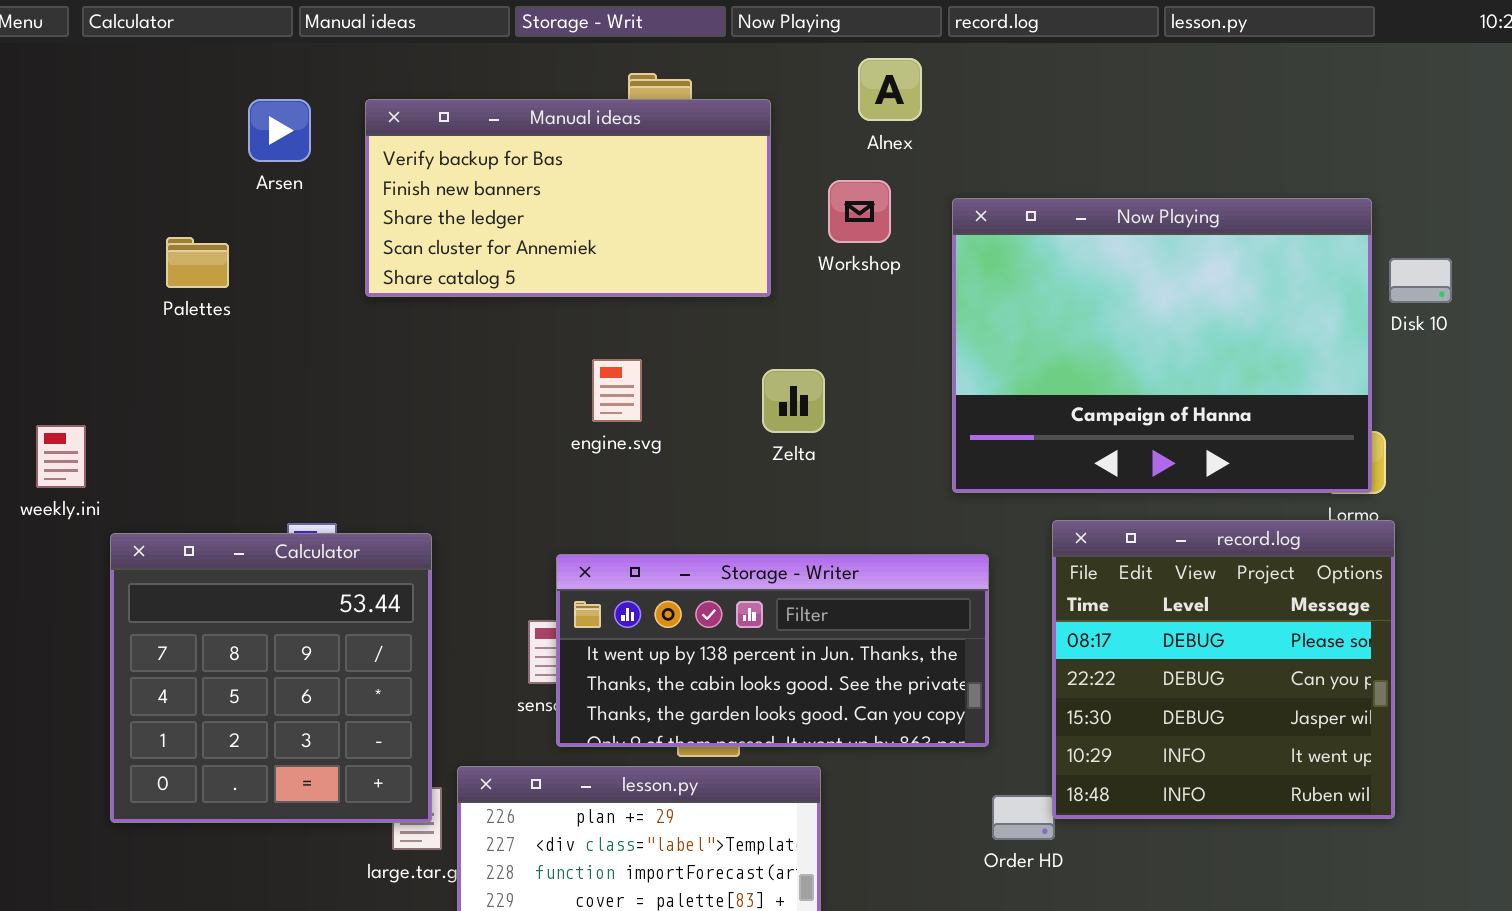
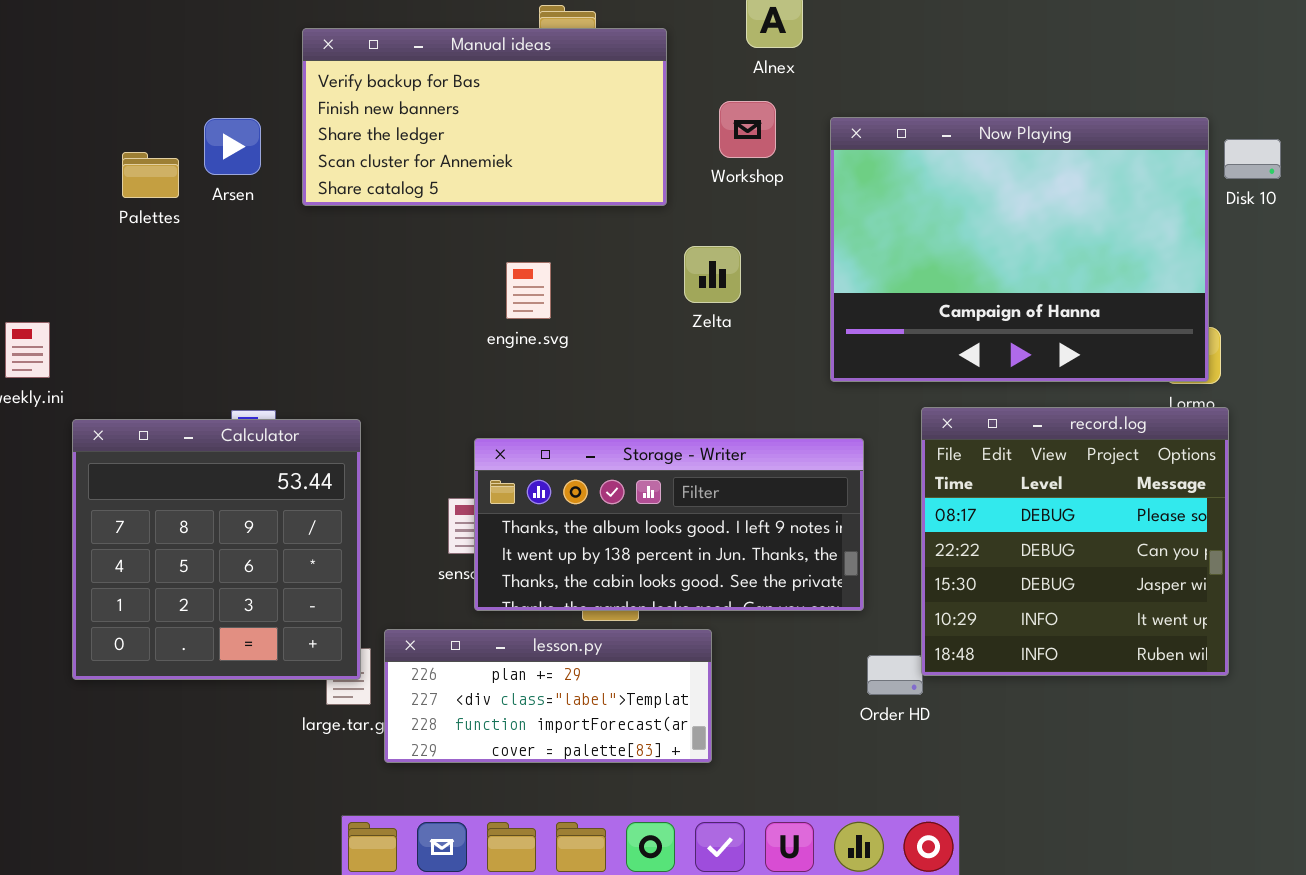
Arsen: [248,99,311,162] -> [204,118,261,175], moved
Disk 10: [1389,258,1452,303] -> [1224,139,1281,179], moved
Zelta: [762,369,825,433] -> [684,246,741,303], moved
Storage - Writer: [556,554,989,747] -> [474,438,864,611], scrolled up 1 row

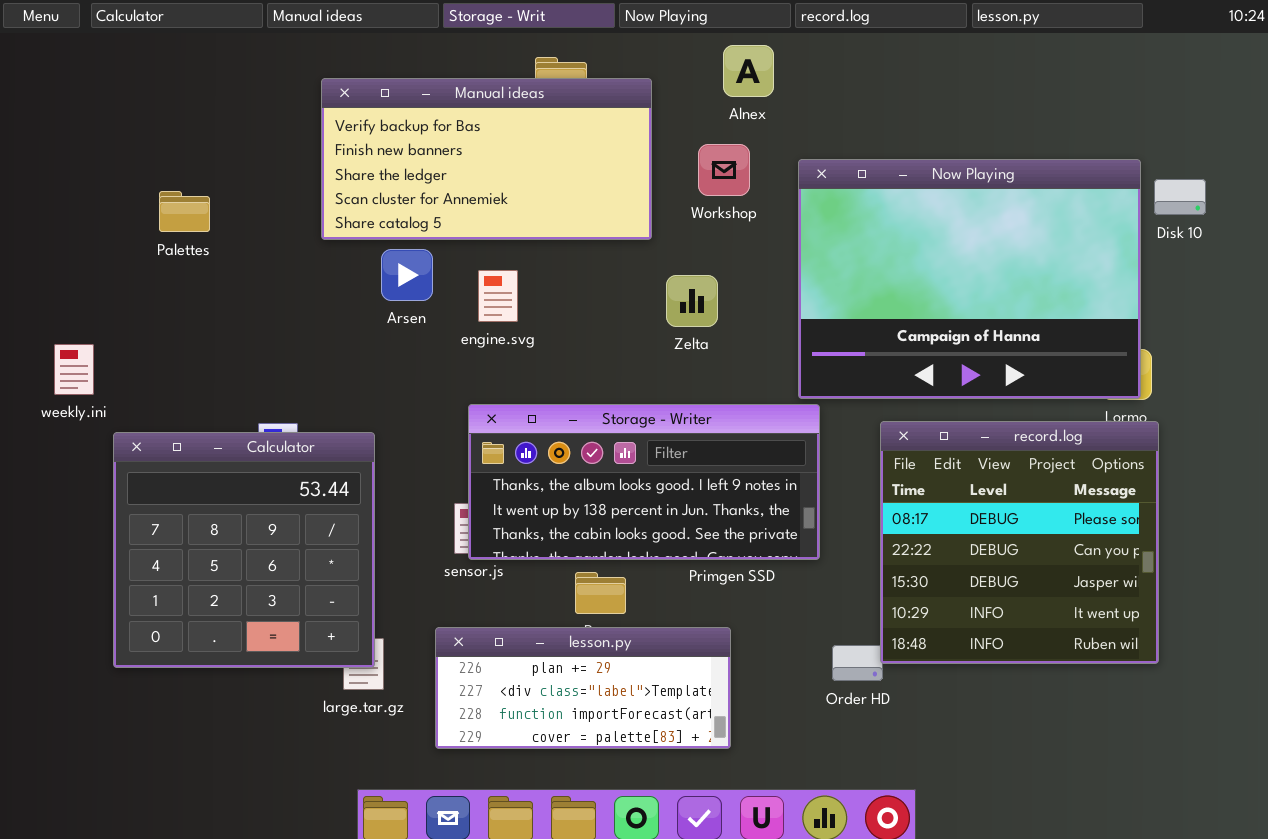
Arsen: [204,118,261,175] -> [381,249,433,301], moved
engine.svg: [506,262,551,319] -> [478,270,518,322], moved
Storage - Writer: [474,438,864,611] -> [468,404,820,560], moved
lesson.py: [384,629,712,763] -> [435,627,731,749], moved

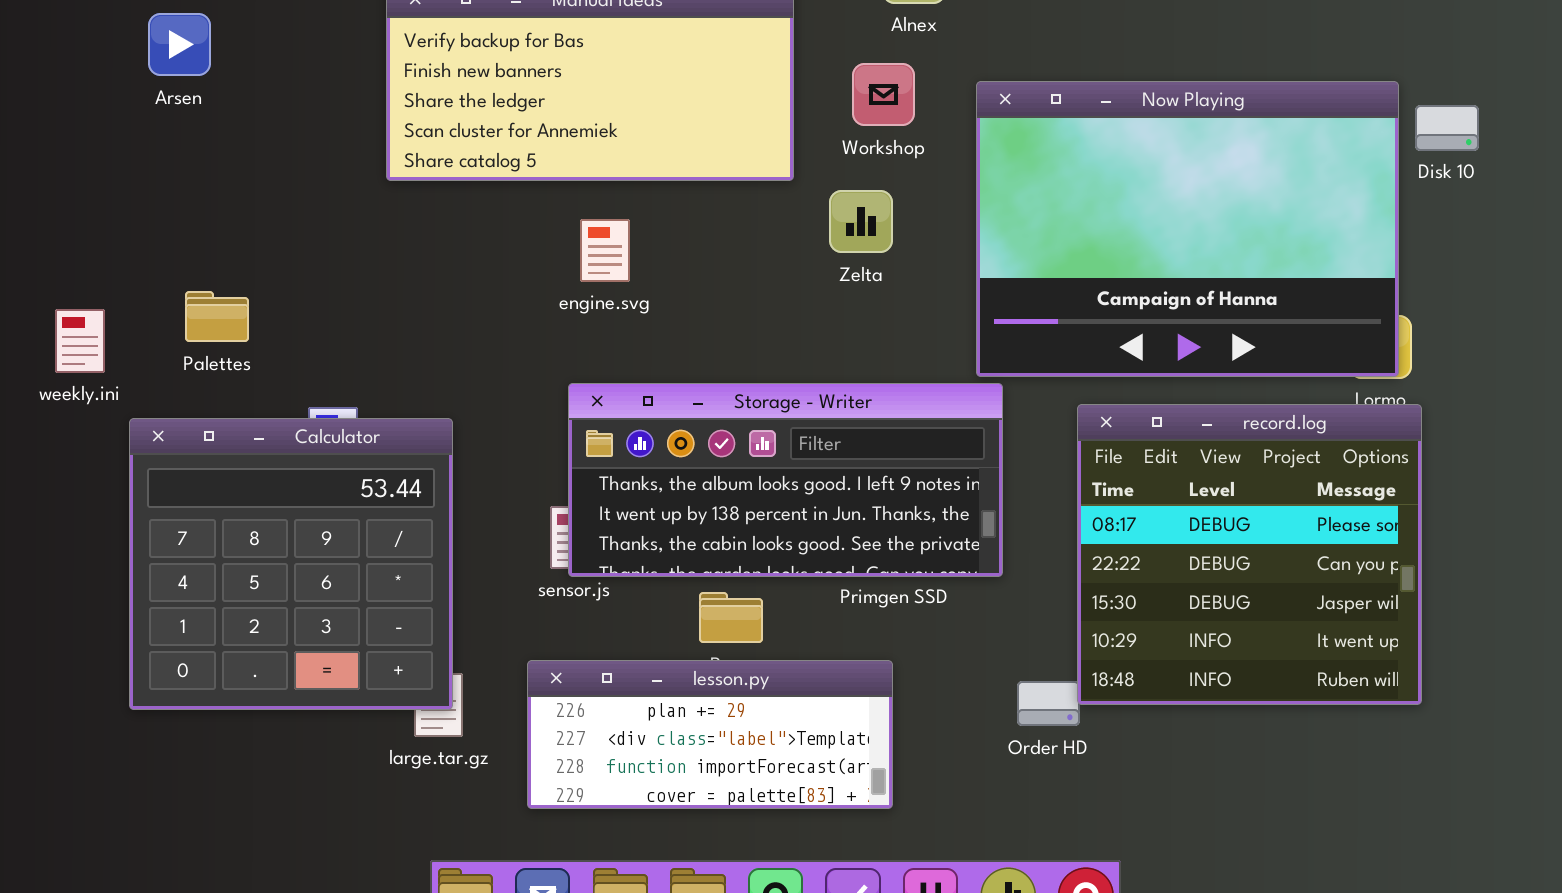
Palettes: [159,191,210,232] -> [185,291,249,342], moved
Arsen: [381,249,433,301] -> [148,13,211,76], moved
Zelta: [666,275,718,327] -> [829,190,893,253], moved

